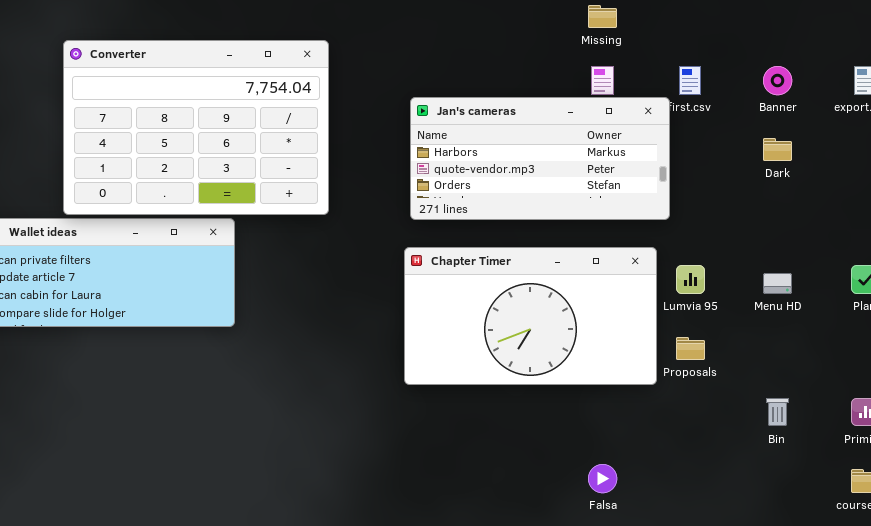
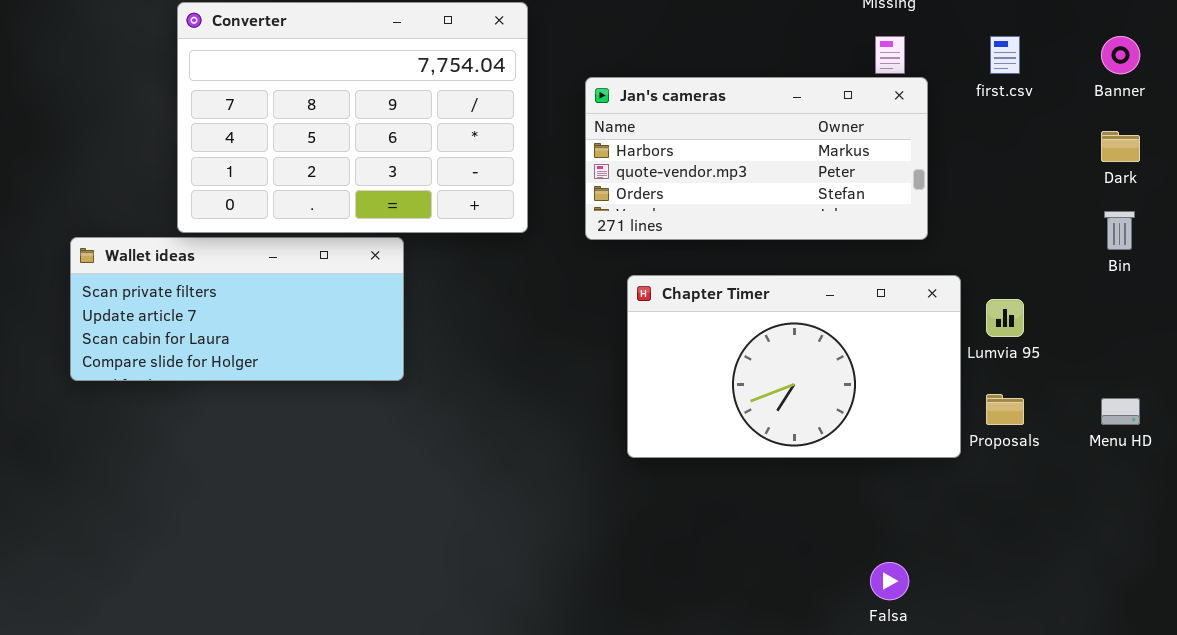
Jan's cameras: [410,97,670,220] -> [585,77,928,240], moved
Menu HD: [763,273,792,294] -> [1101,398,1140,425], moved
Bin: [766,398,789,426] -> [1104,211,1135,250], moved

